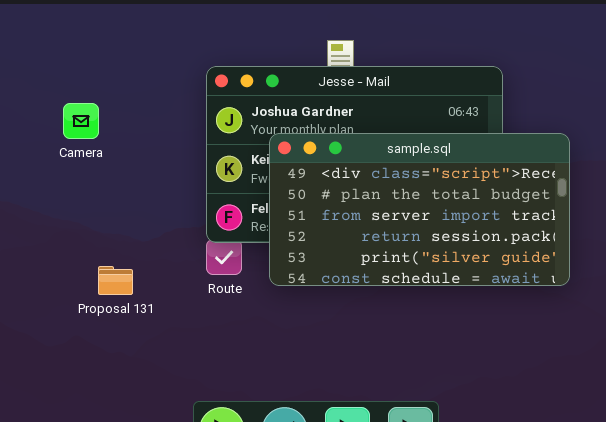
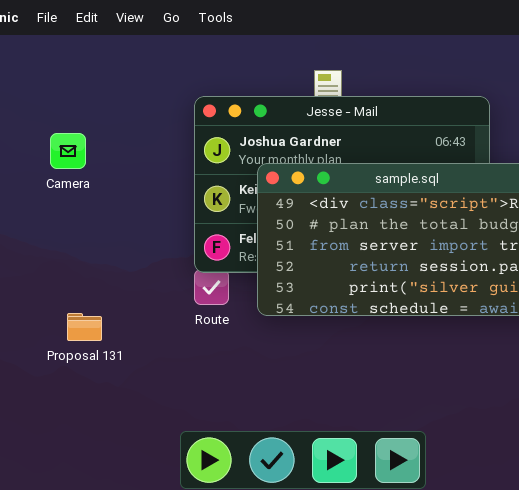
Proposal 131: [98,266,133,295] -> [67,313,102,341], moved

